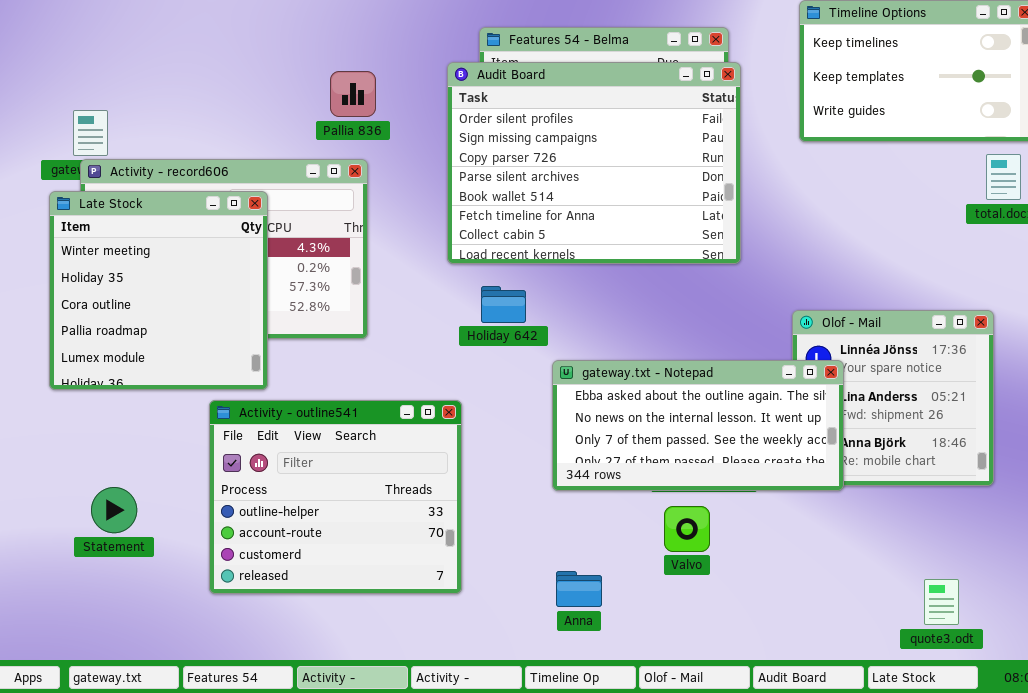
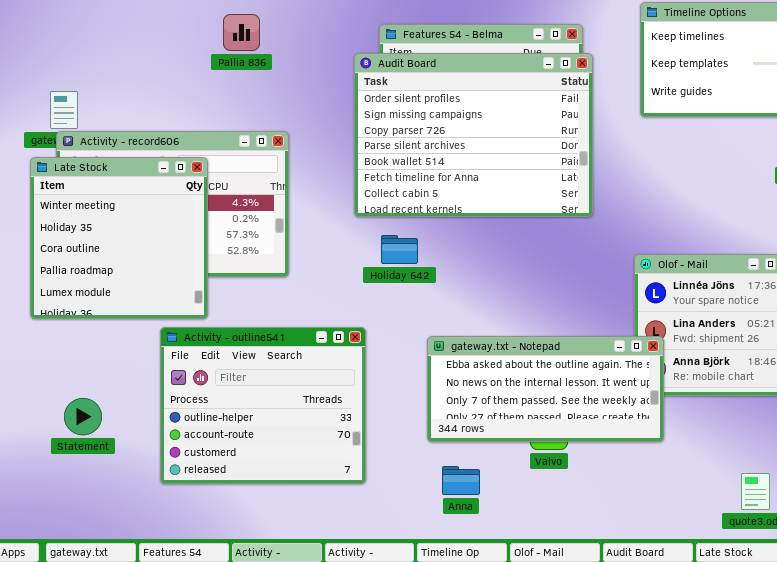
Pallia 836: [330,71,376,117] -> [223,14,260,51], moved
gateway.txt - Notepad: [552,360,844,491] -> [427,336,664,442], moved

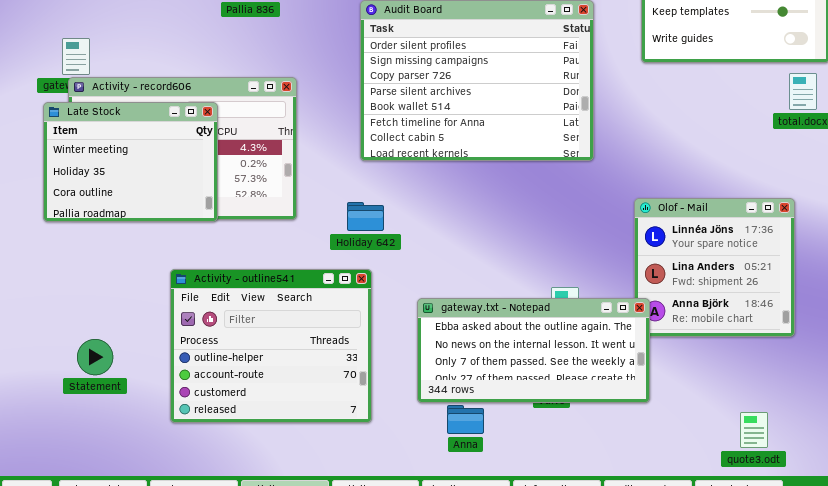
Late Stock: [30,157,208,319] -> [43,102,218,222], resized
Holiday 642: [381,235,418,264] -> [347,202,384,231], moved
gateway.txt - Notepad: [427,336,664,442] -> [417,298,650,403], moved

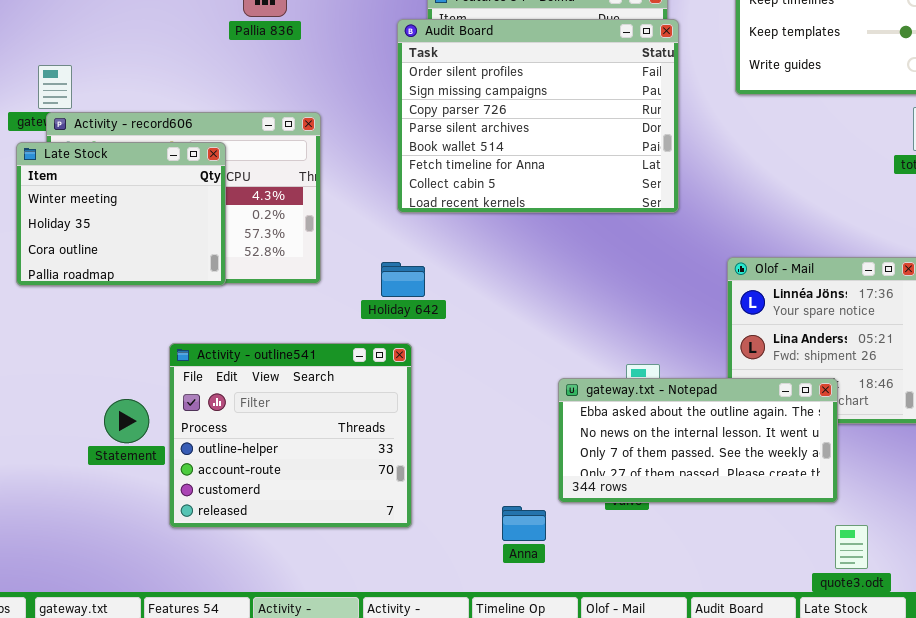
gateway.txt - Notepad: [417,298,650,403] -> [558,378,838,503], moved
Statement: [77,339,113,375] -> [104,399,149,443], moved
quote3.odt: [740,412,768,448] -> [835,525,868,569], moved

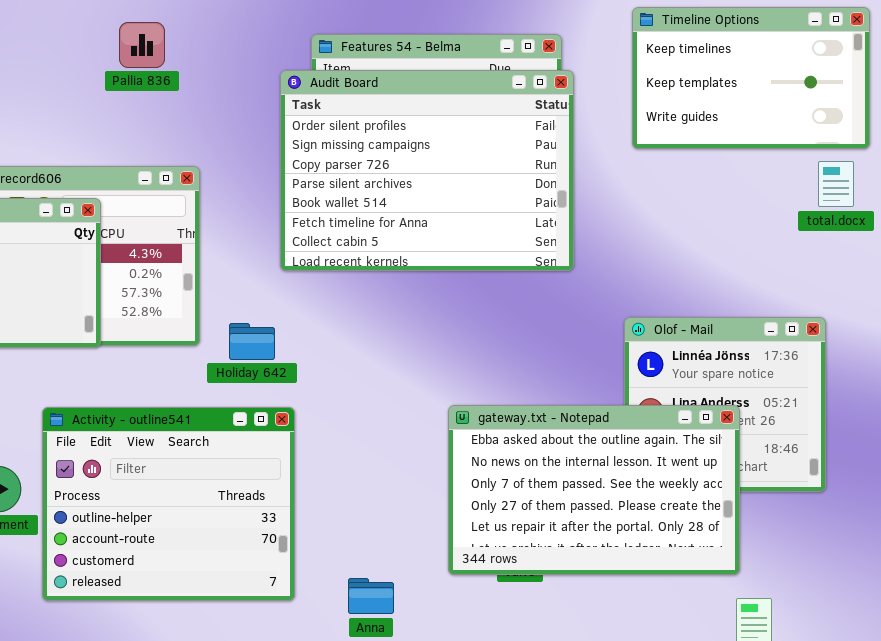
Holiday 642: [381,262,425,297] -> [229,323,275,360], moved
gateway.txt - Notepad: [558,378,838,503] -> [448,405,740,575], resized
Anna: [502,506,546,541] -> [348,578,394,614], moved

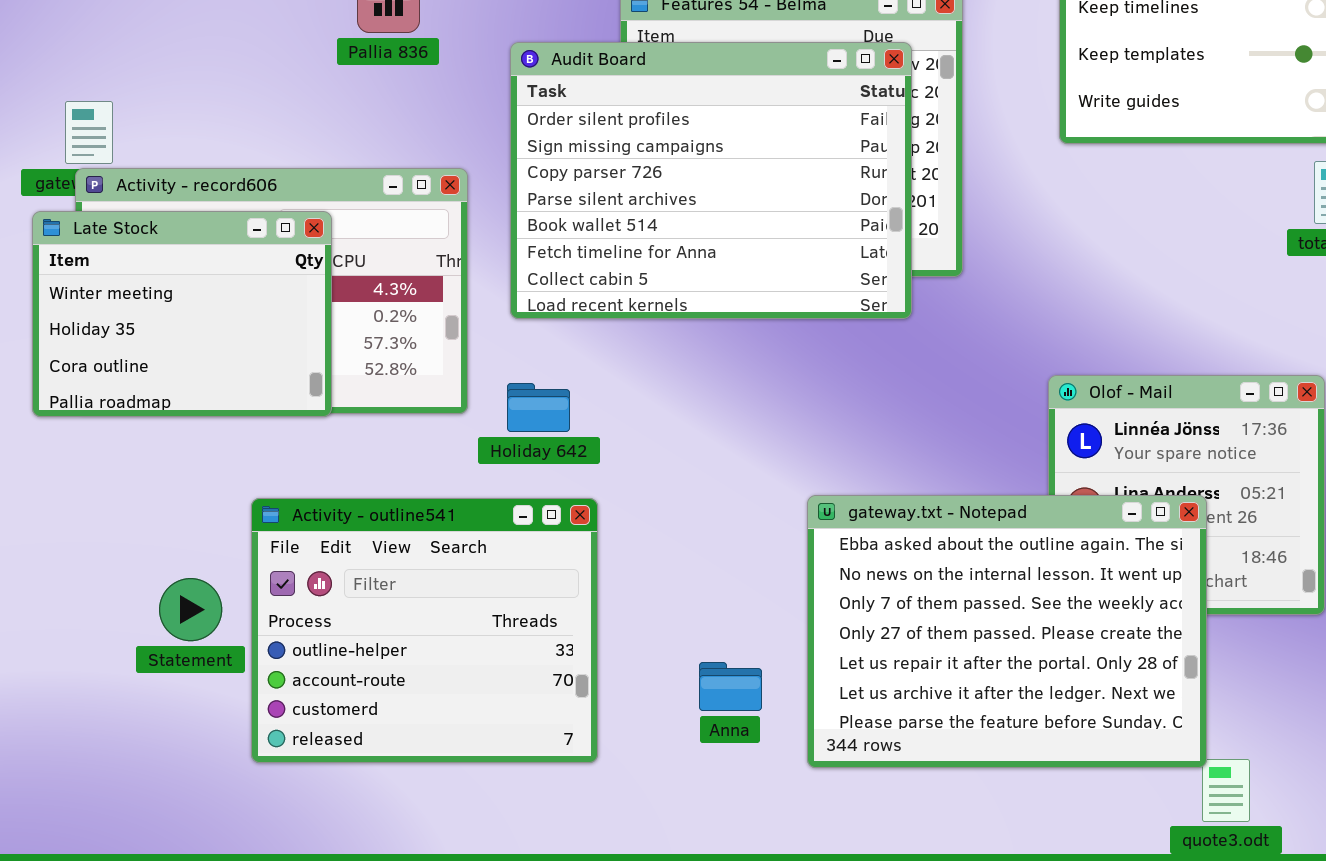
Audit Board: [280,70,574,271] -> [510,42,912,319], moved
gateway.txt - Notepad: [448,405,740,575] -> [807,495,1207,768], resized
Anna: [348,578,394,614] -> [699,662,762,711], moved

